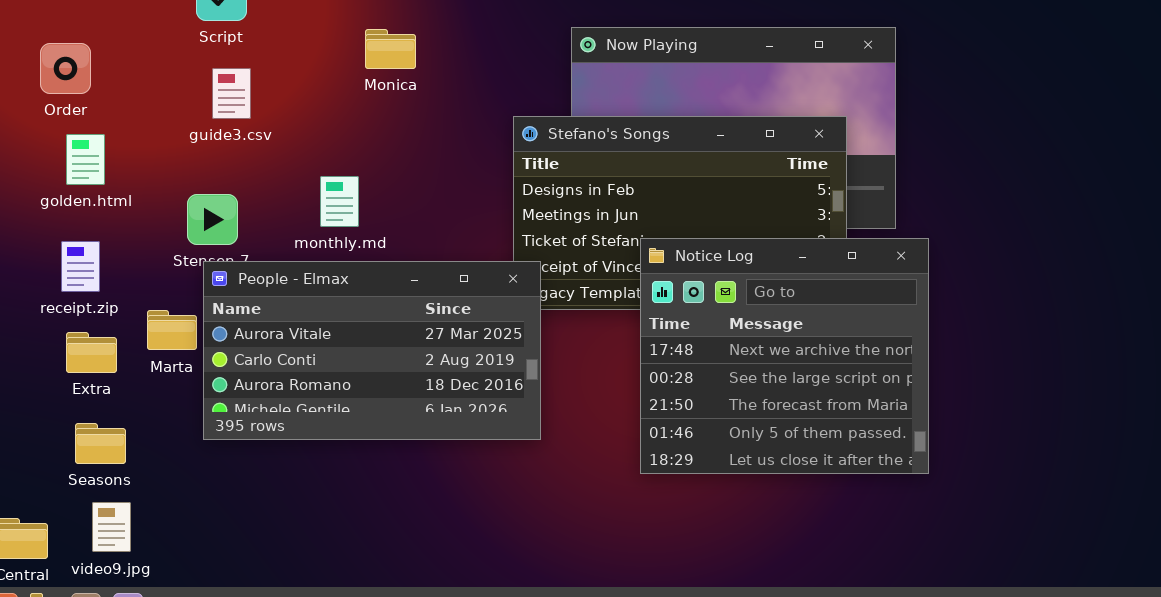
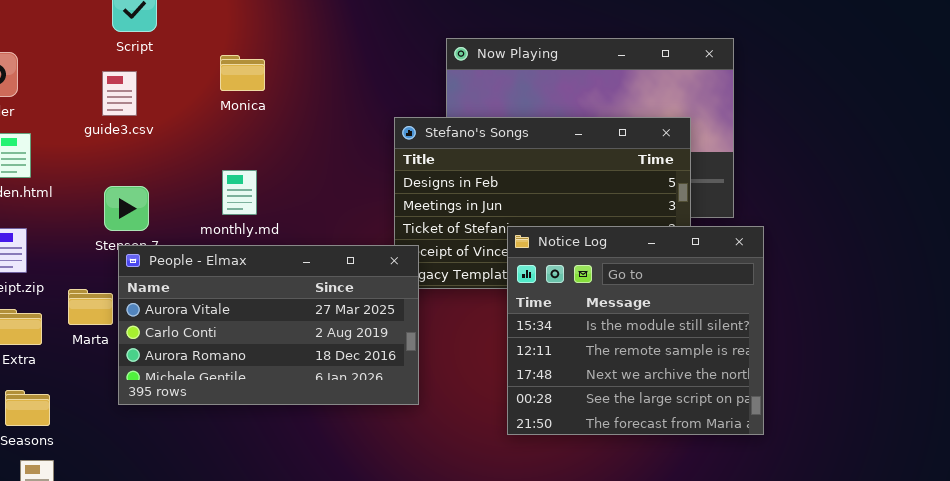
Monica: [365,29,416,69] -> [220,55,265,91], moved
guide3.csv: [212,68,251,119] -> [102,71,137,116], moved
Notice Log: [640,238,929,474] -> [507,226,764,435], scrolled up 2 rows

